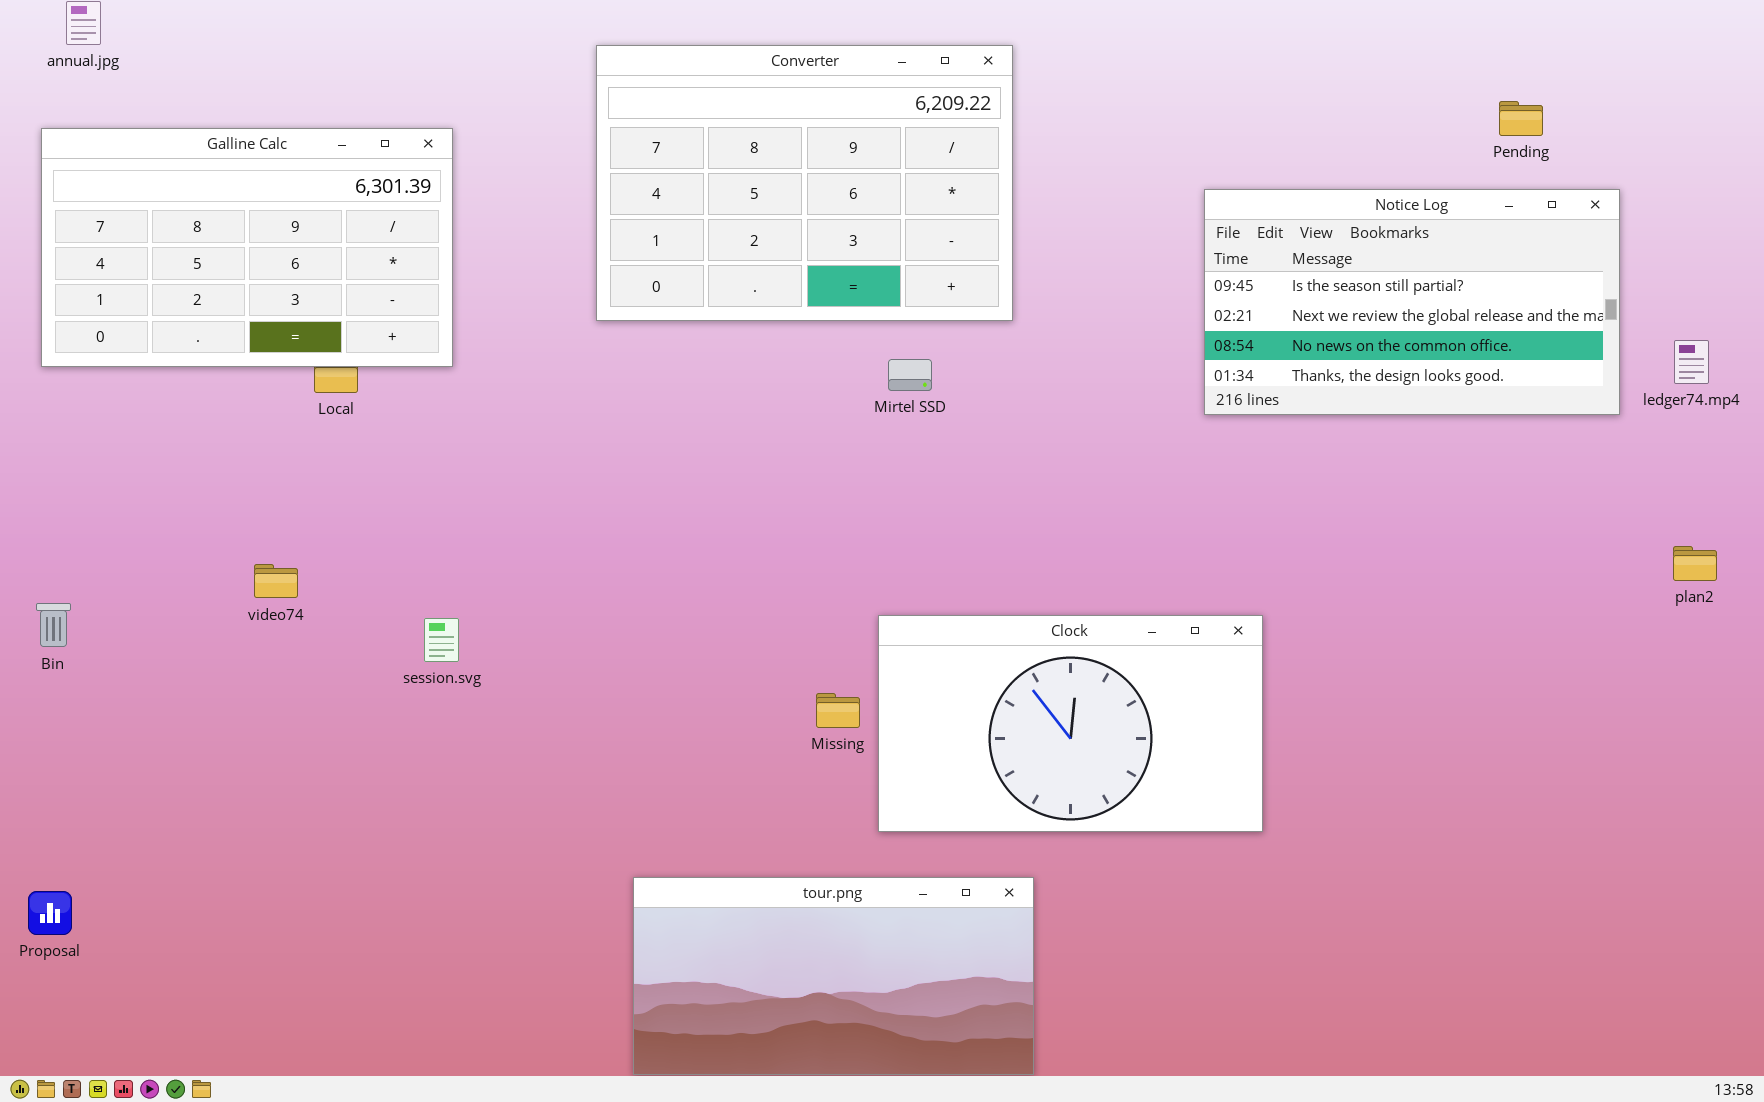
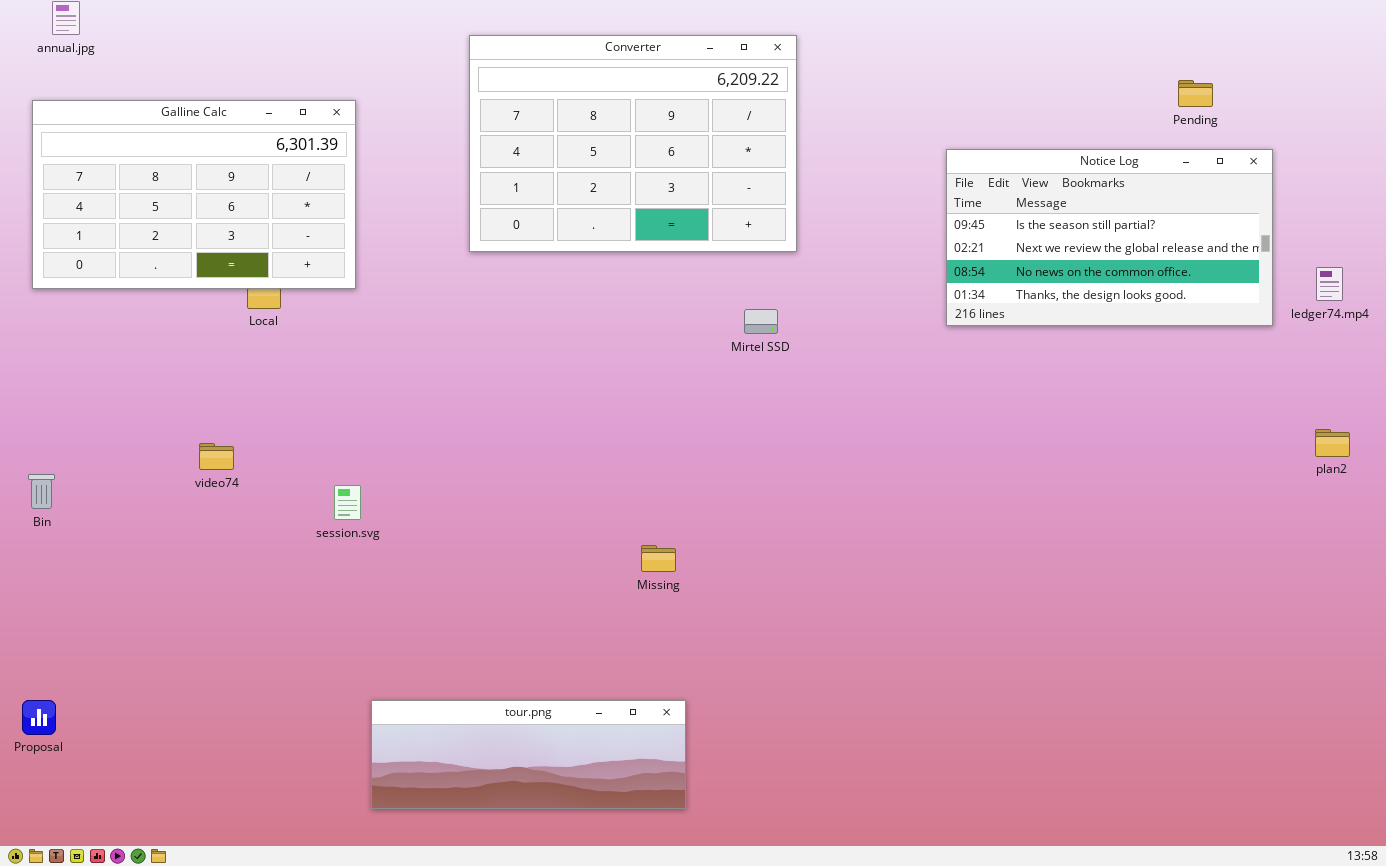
Mirtel SSD: [888,359,932,391] -> [744,309,778,334], moved
Clock: [878,615,1263,832] -> none, closed
tour.png: [633,877,1034,1075] -> [371,700,686,809], moved, resized

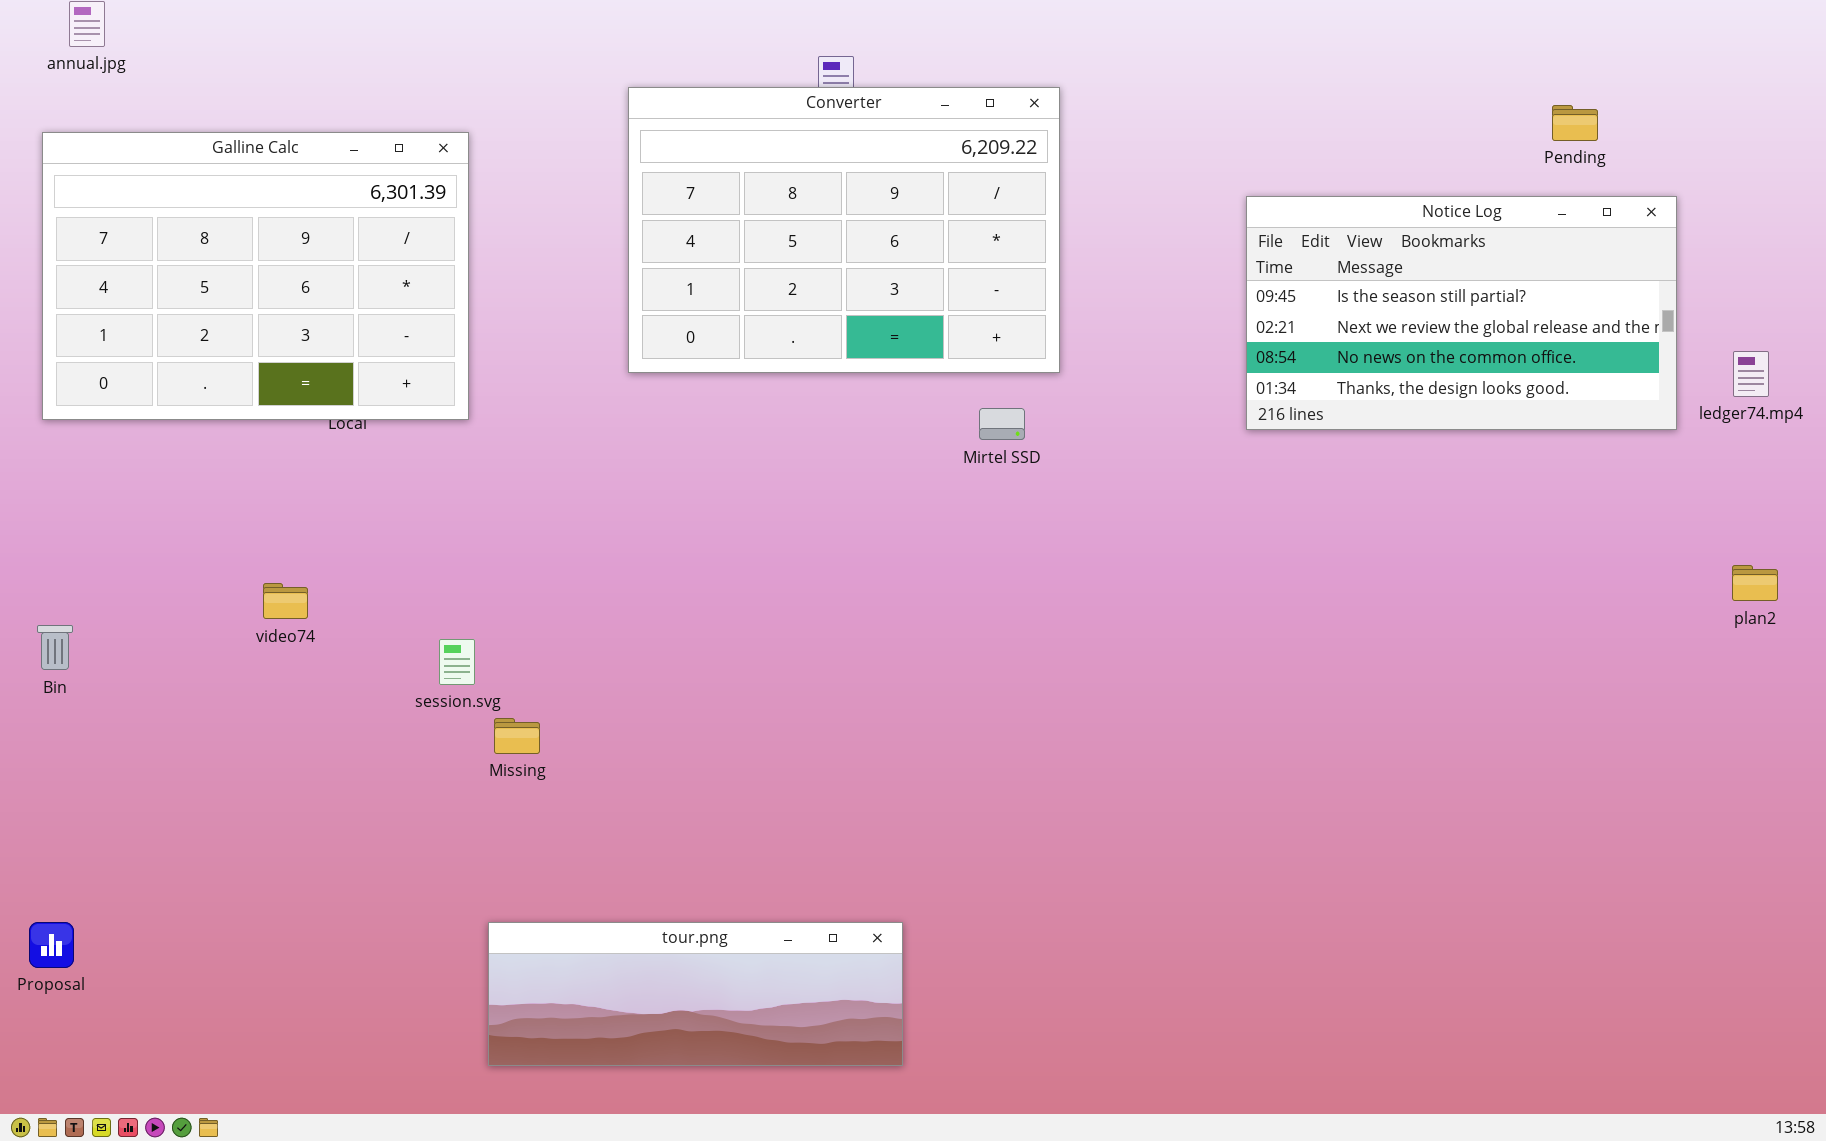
Converter: [469,35,797,252] -> [628,87,1060,373], moved
Galline Calc: [32,100,356,289] -> [42,132,469,420], resized
Missing: [641,545,676,572] -> [494,718,540,754], moved

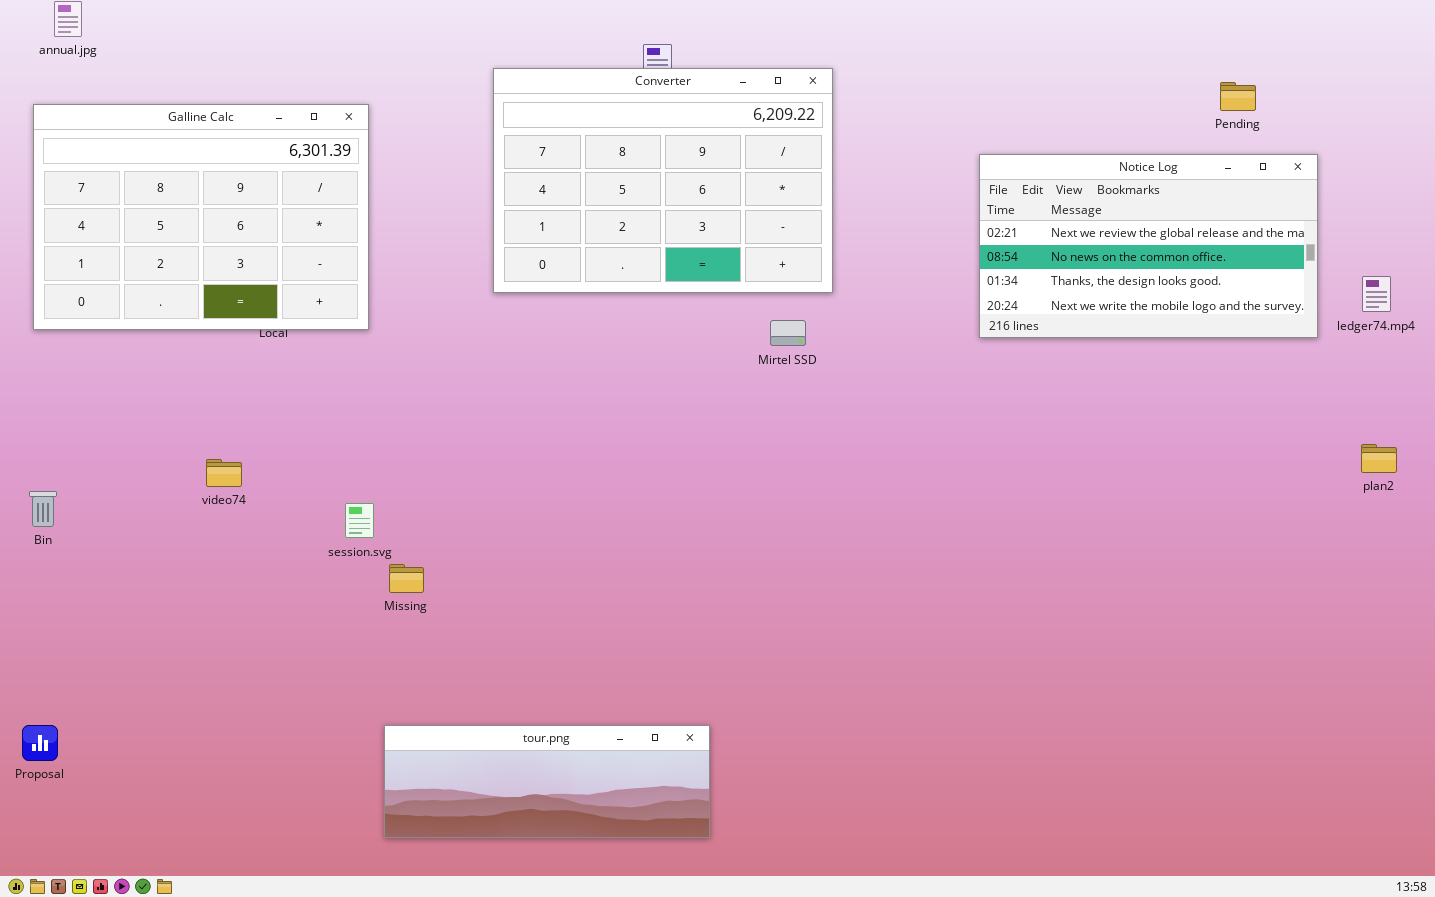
Notice Log: [1246,196,1677,430] -> [979,154,1318,338], scrolled down 1 row

